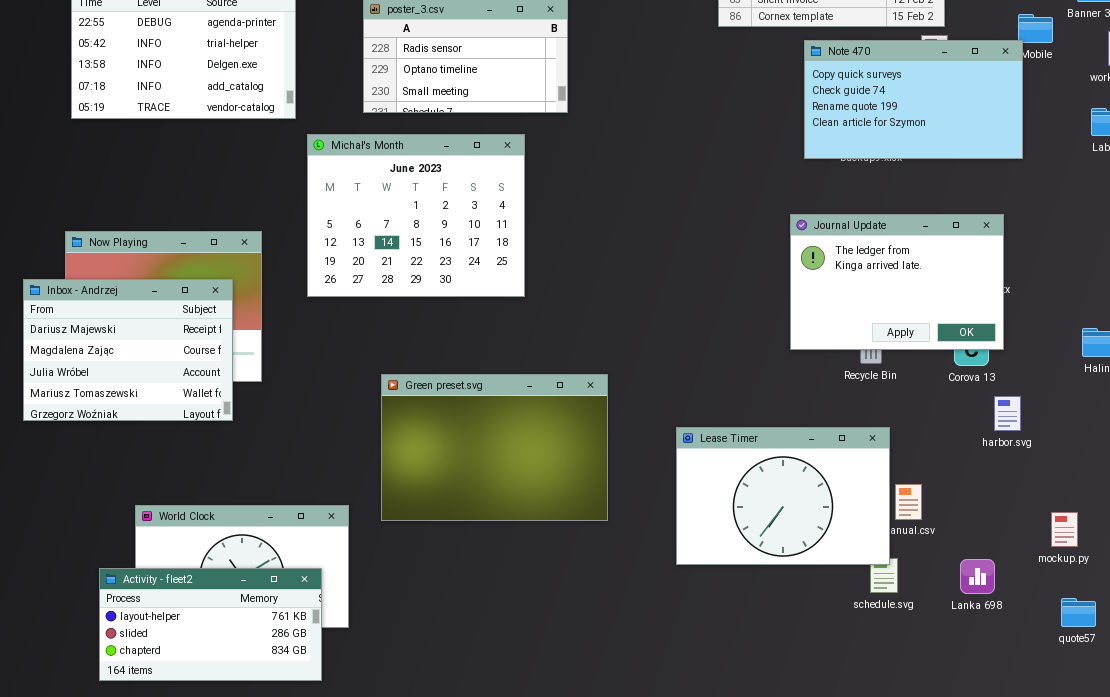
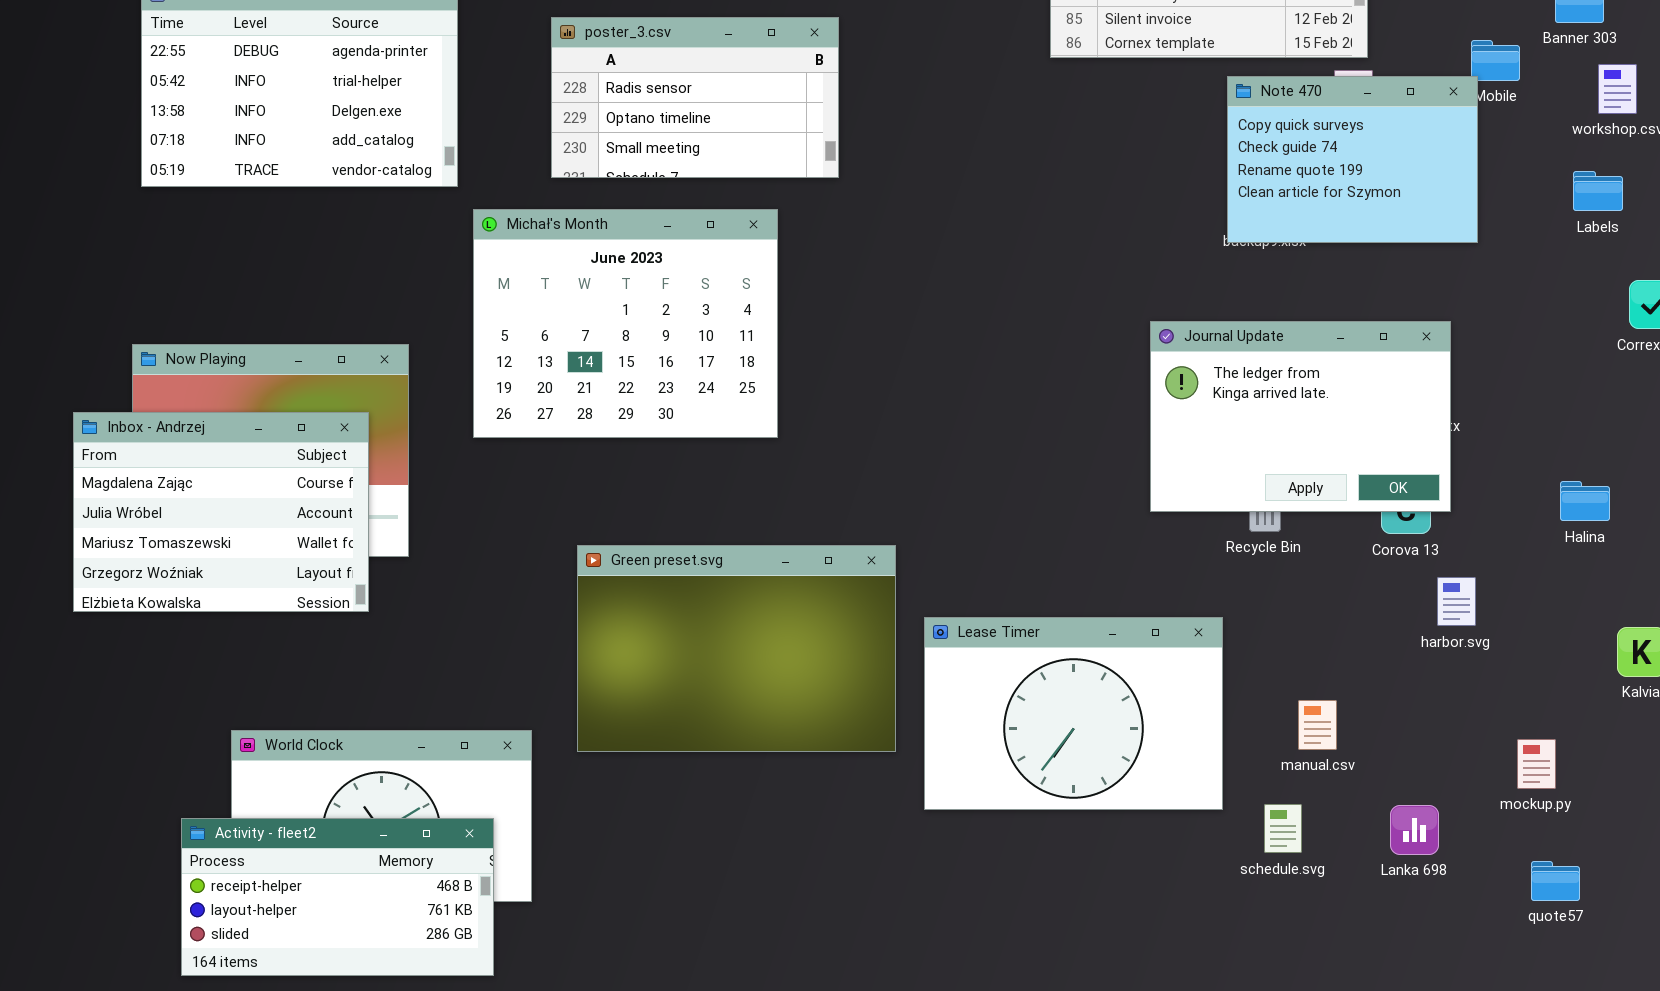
Note 470: [804,40,1023,159] -> [1227,76,1478,243], resized
Inbox - Andrzej: [23,279,233,421] -> [73,412,369,612], scrolled down 1 row
Lease Timer: [676,427,890,565] -> [924,617,1223,810], moved
Activity - fleet2: [99,568,322,681] -> [181,818,494,976], scrolled up 1 row

